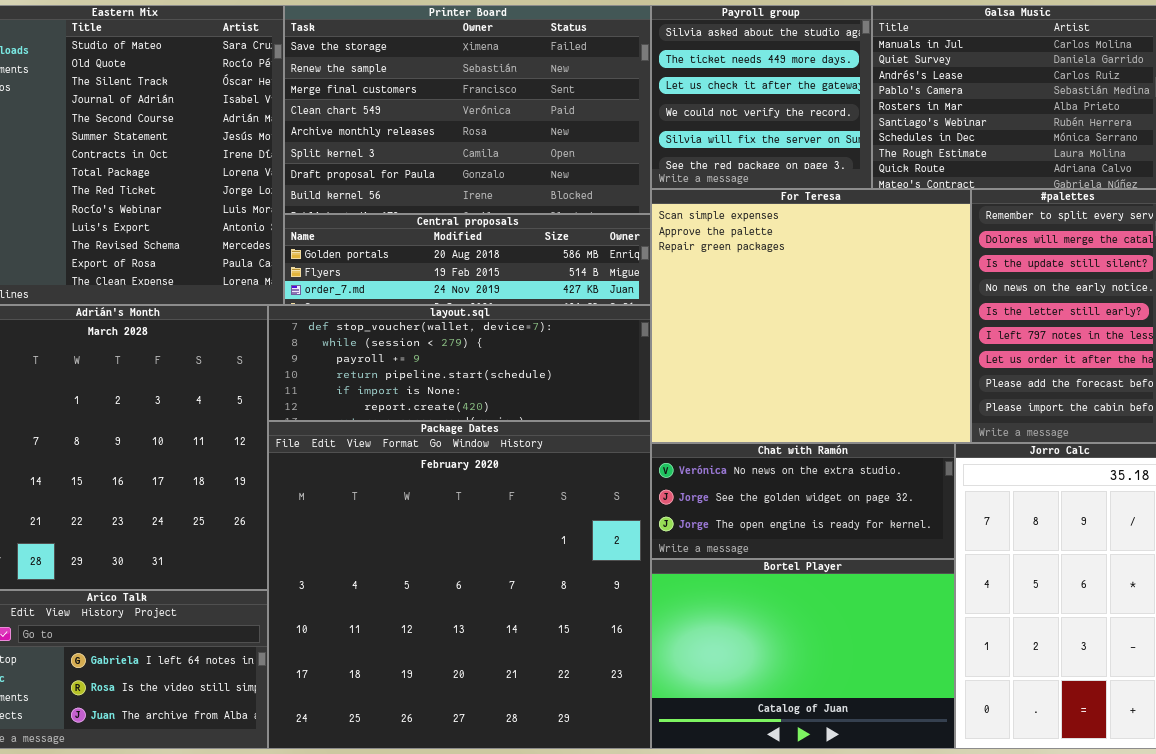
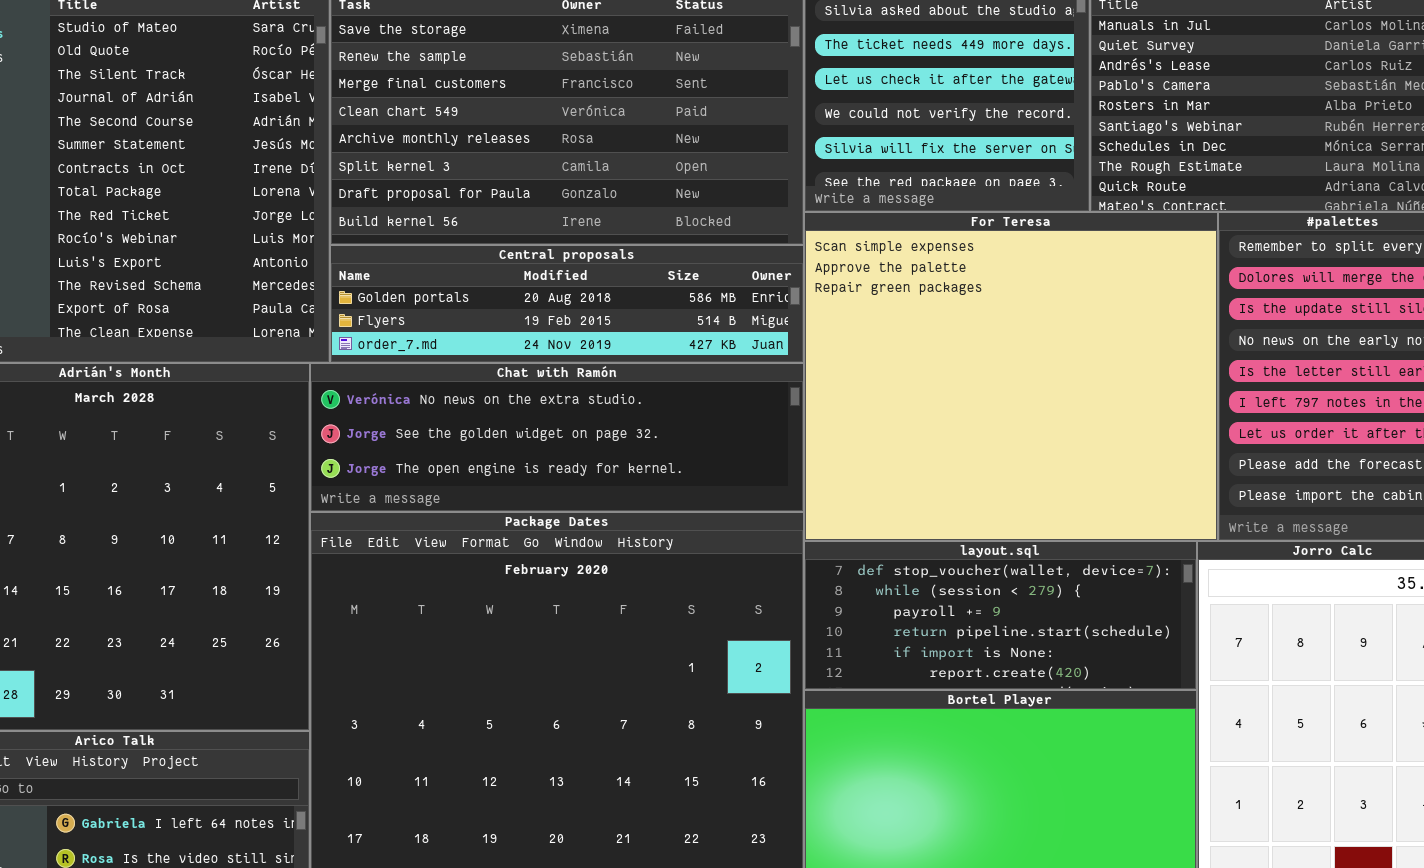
layout.sql: [268,305,651,421] -> [804,541,1197,690], moved, resized
Chat with Ramón: [651,443,955,559] -> [310,363,804,512], moved, resized

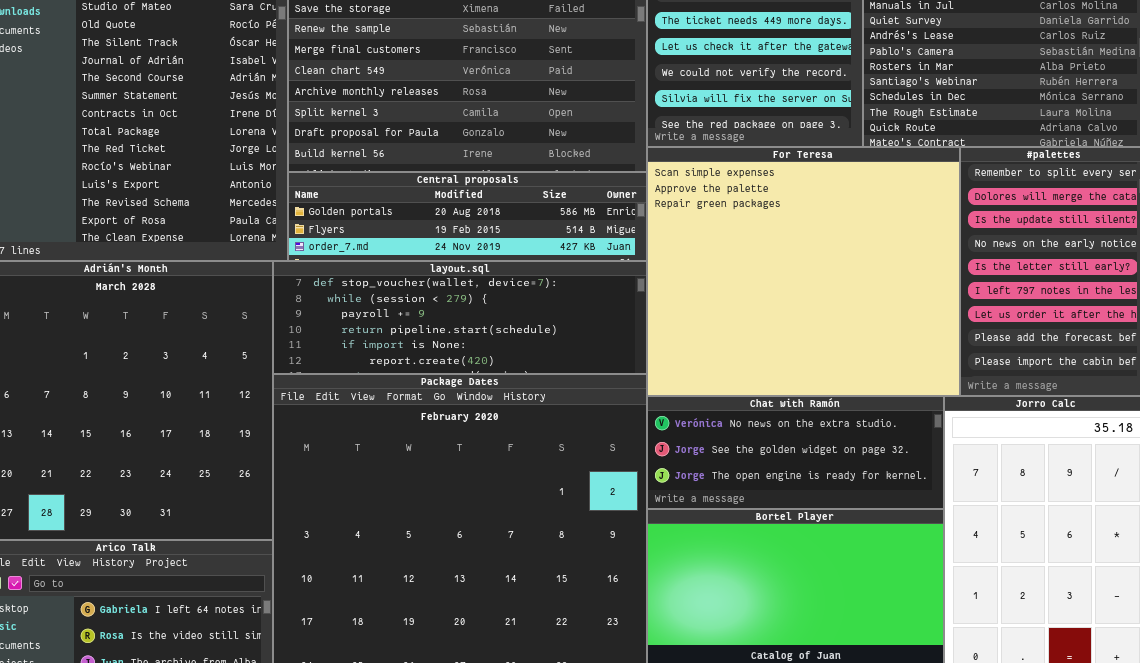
Chat with Ramón: [310,363,804,512] -> [647,396,944,509], moved, resized
layout.sql: [804,541,1197,690] -> [273,261,647,374], moved, resized

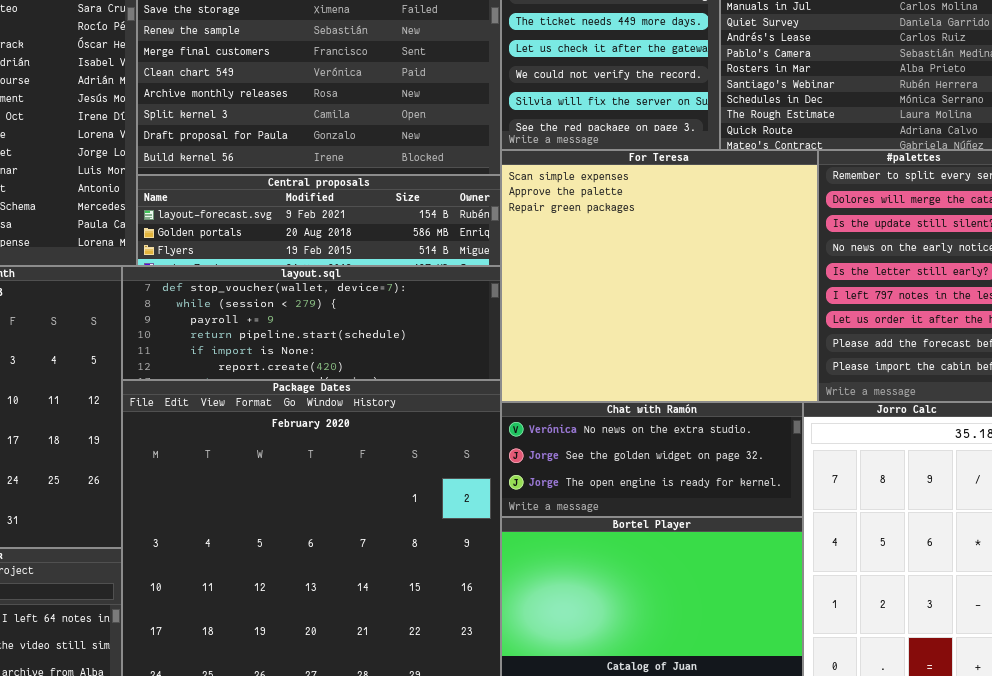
Central proposals: [288,172,647,261] -> [137,175,501,266], scrolled up 1 row

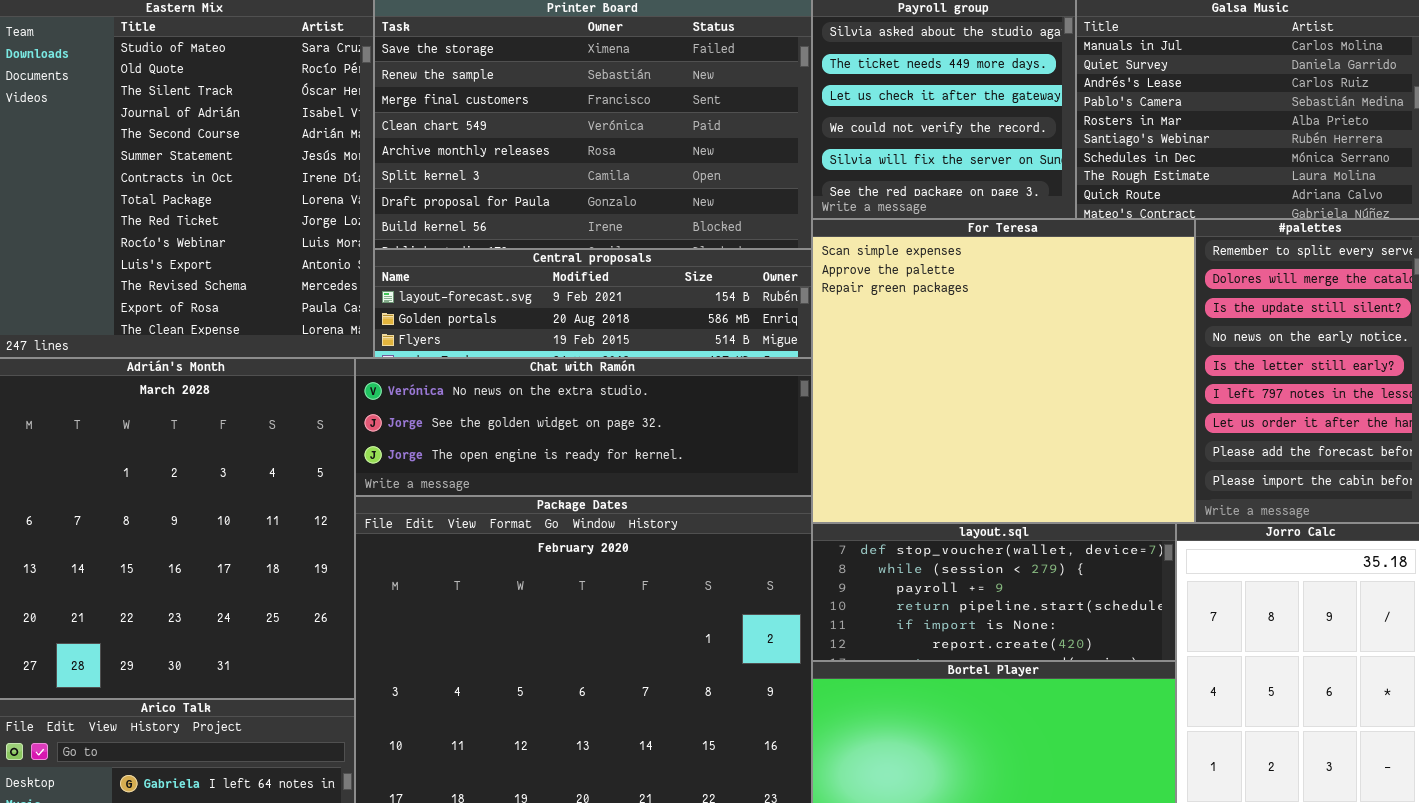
layout.sql: [122,266,501,380] -> [812,523,1176,661], moved, resized
Chat with Ramón: [501,402,803,517] -> [355,358,812,496], moved, resized

